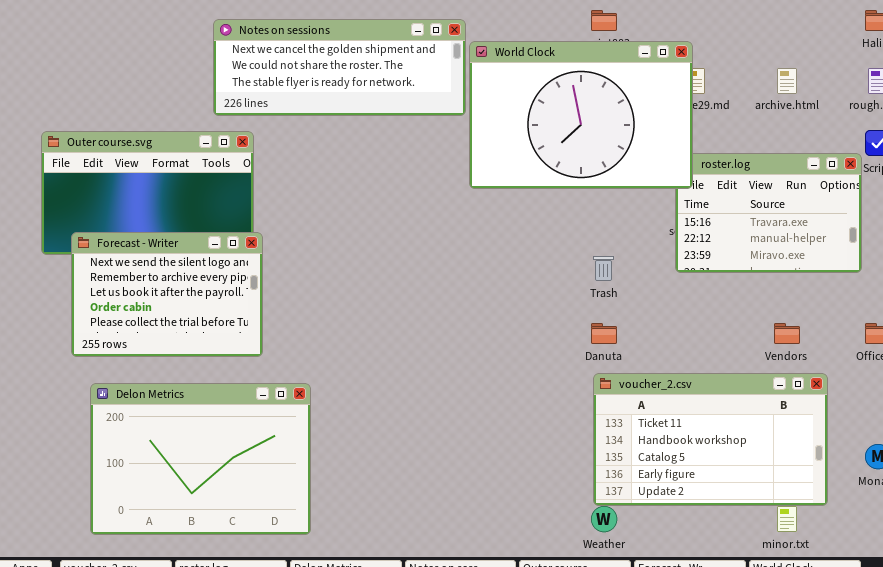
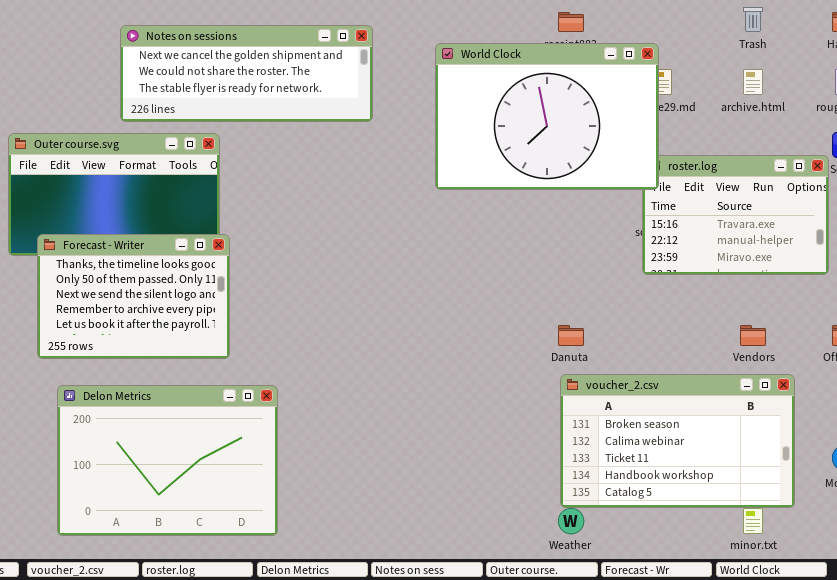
Notes on sessions: [213,19,466,116] -> [120,25,373,122], moved
Forecast - Writer: [71,232,263,357] -> [37,234,230,359], scrolled up 2 rows
Trash: [593,256,614,281] -> [743,7,763,32], moved
voucher_2.csv: [593,373,828,506] -> [560,374,795,508], scrolled up 2 rows

